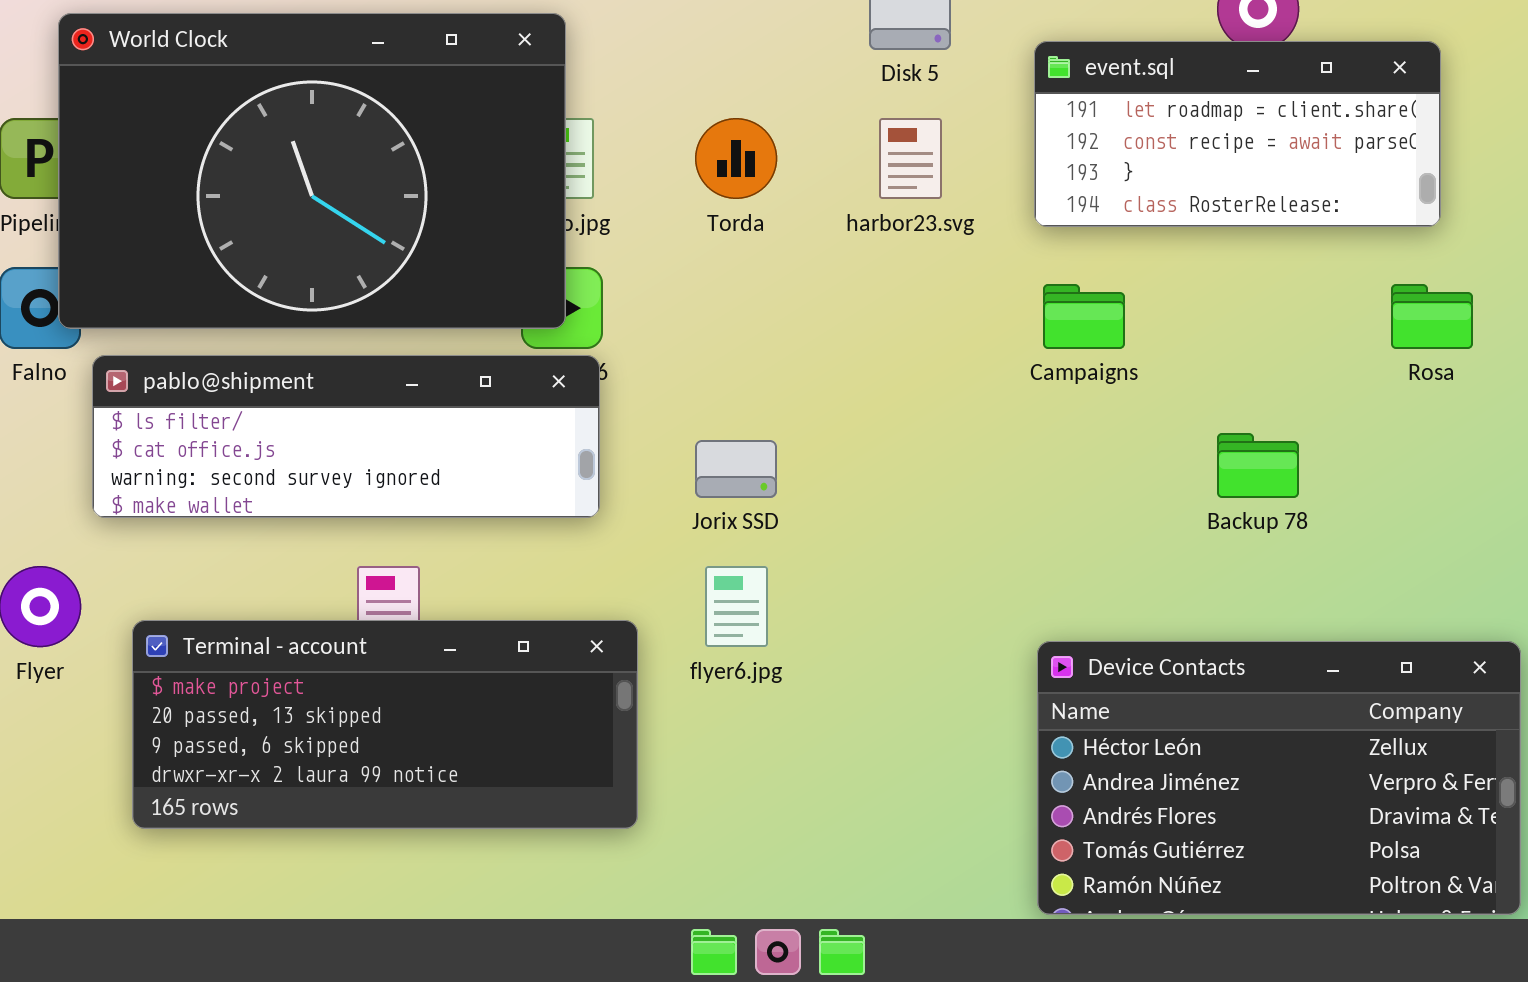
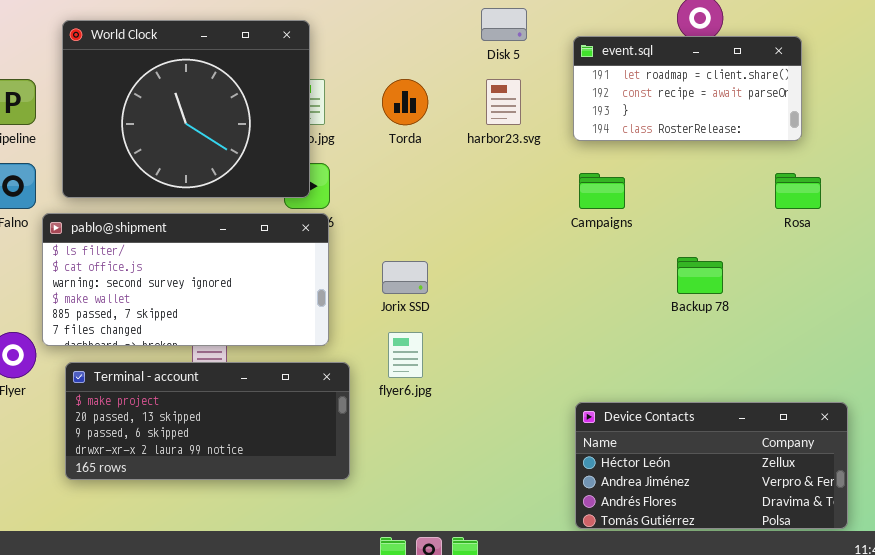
World Clock: [58,13,566,329] -> [62,20,310,198], resized
pablo@shipment: [92,355,600,518] -> [42,213,329,346], resized
Device Contacts: [1037,641,1521,915] -> [575,402,848,529], resized

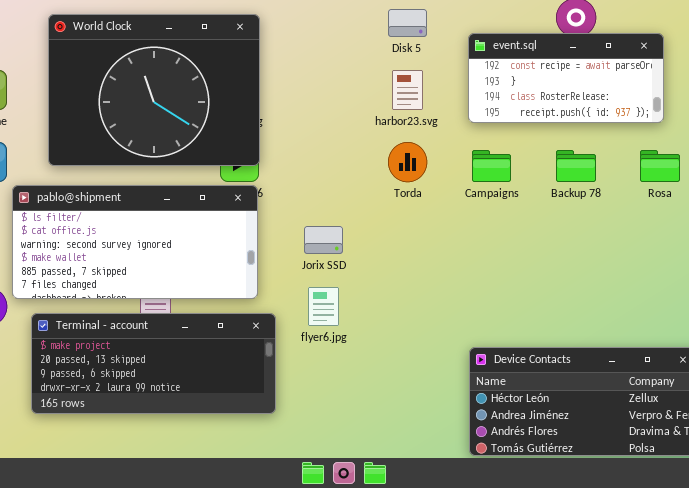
World Clock: [62,20,310,198] -> [48,14,260,166], moved
event.sql: [573,36,802,141] -> [468,33,664,123], scrolled down 1 row
Torda: [382,79,428,125] -> [388,142,427,182], moved
Backup 78: [677,257,723,294] -> [556,150,596,182], moved

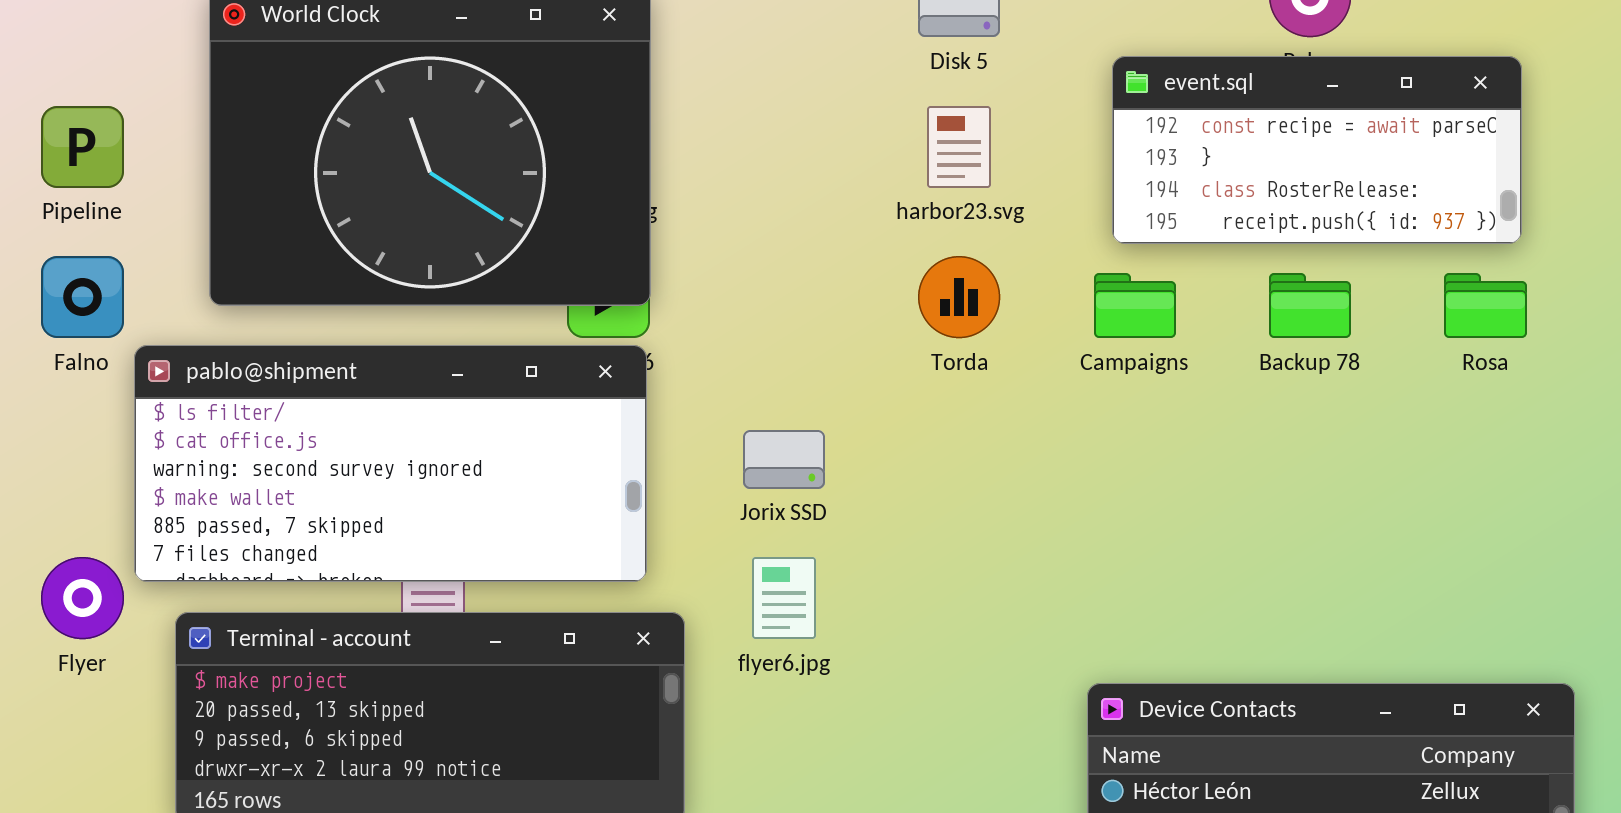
event.sql: [468,33,664,123] -> [1112,56,1522,244], moved

